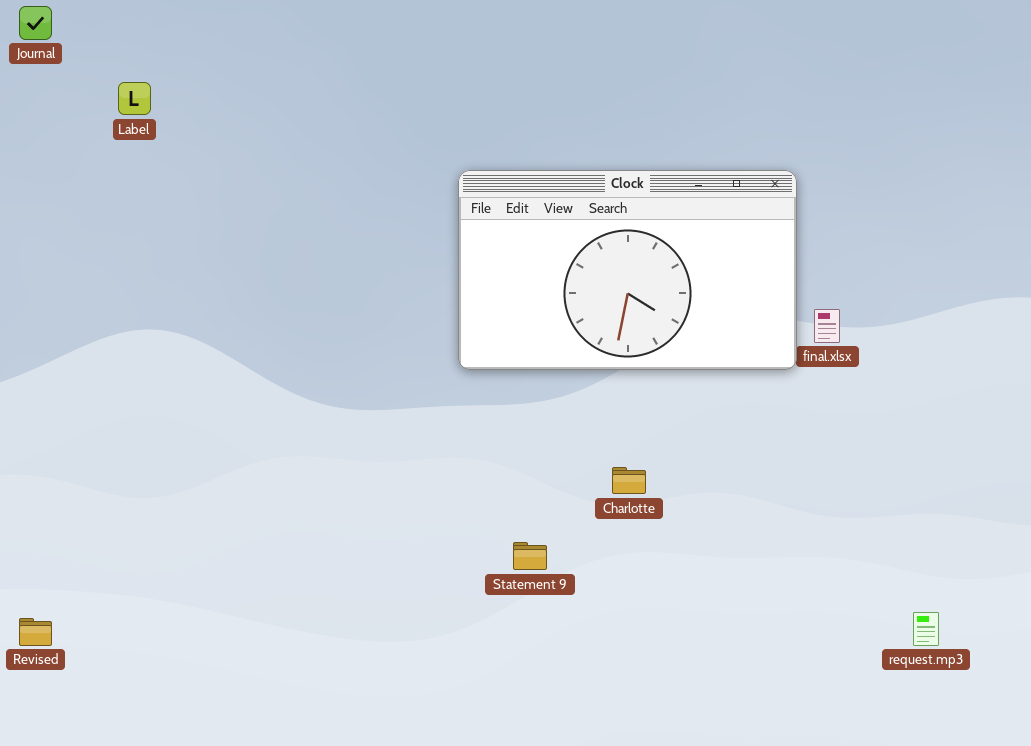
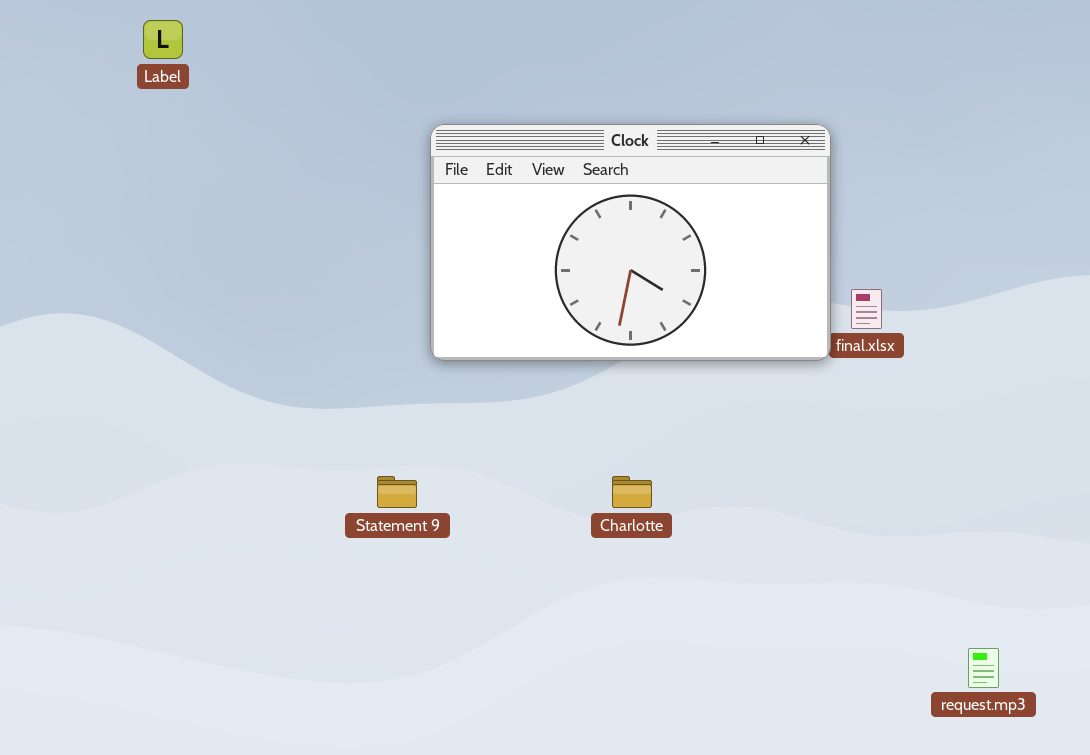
Label: [118,82,151,115] -> [143,20,183,59], moved
Statement 9: [513,542,547,570] -> [377,476,417,508], moved

